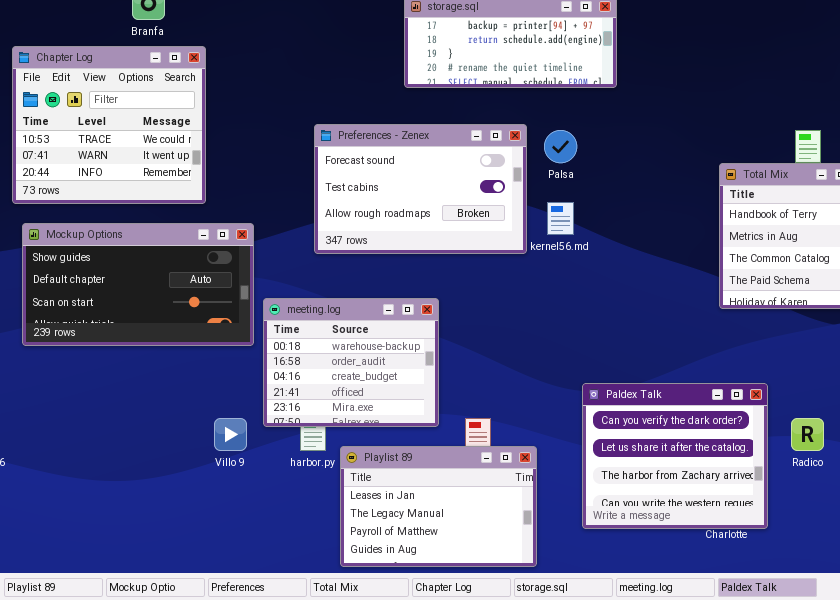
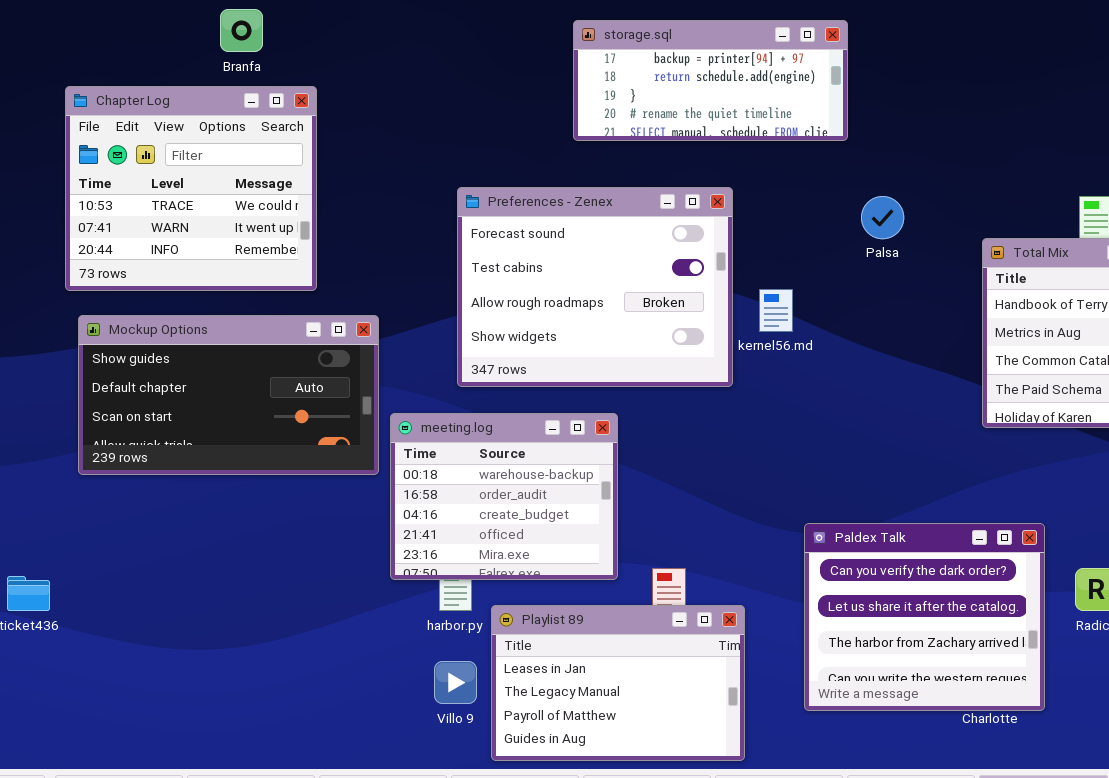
Preferences - Zenex: [314,124,527,254] -> [457,187,733,387], resized
Palsa: [544,130,577,163] -> [861,196,904,239], moved
Villo 9: [214,418,247,451] -> [434,661,477,704], moved

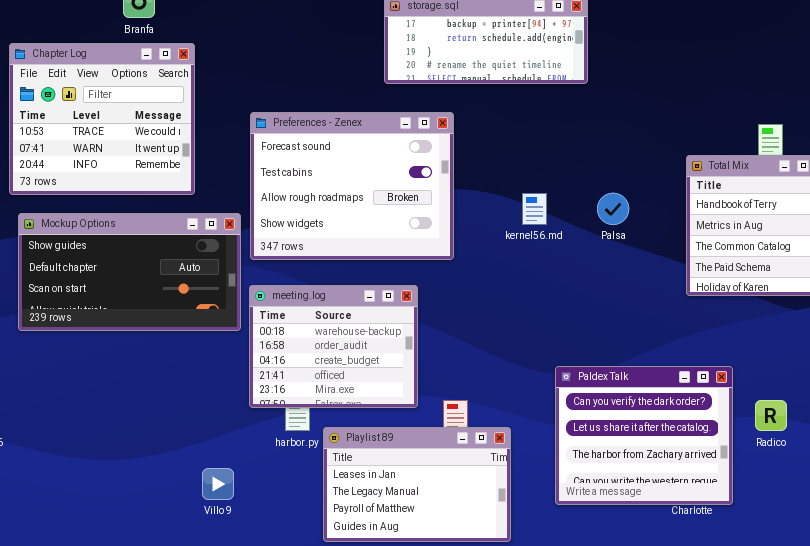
Preferences - Zenex: [457,187,733,387] -> [250,112,454,260], moved
Palsa: [861,196,904,239] -> [597,193,629,225], moved
Villo 9: [434,661,477,704] -> [202,468,234,500], moved

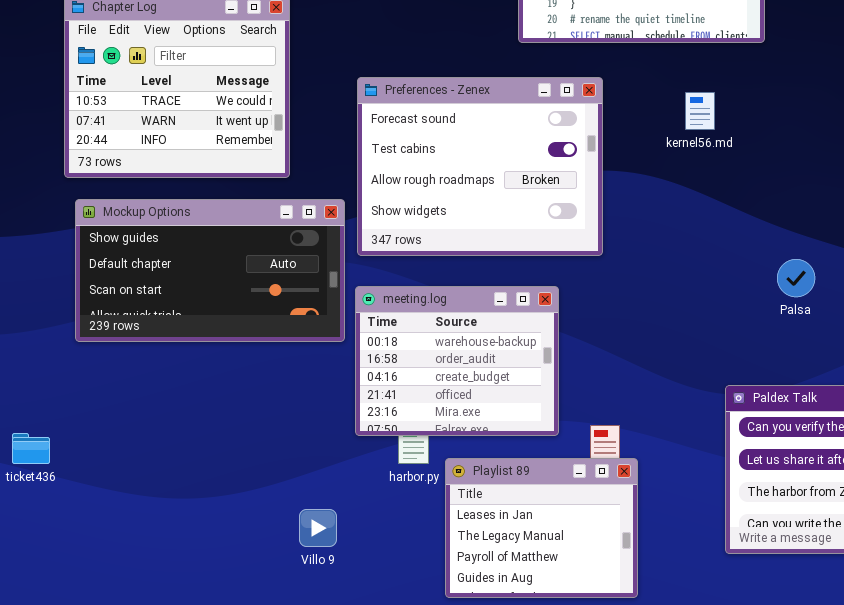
kernel56.md: [522,193,547,225] -> [685,92,715,130], moved
Palsa: [597,193,629,225] -> [777,259,815,297], moved
Playlist 89: [323,427,511,542] -> [445,458,638,598], resized

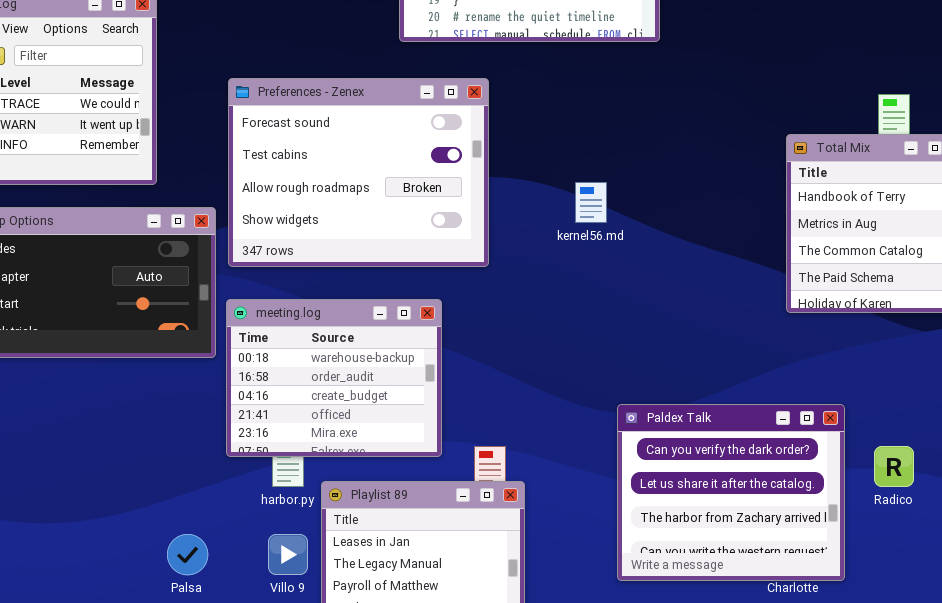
kernel56.md: [685,92,715,130] -> [575,182,607,223], moved
Palsa: [777,259,815,297] -> [167,534,208,575], moved
Villo 9: [299,509,337,547] -> [268,534,308,575], moved

